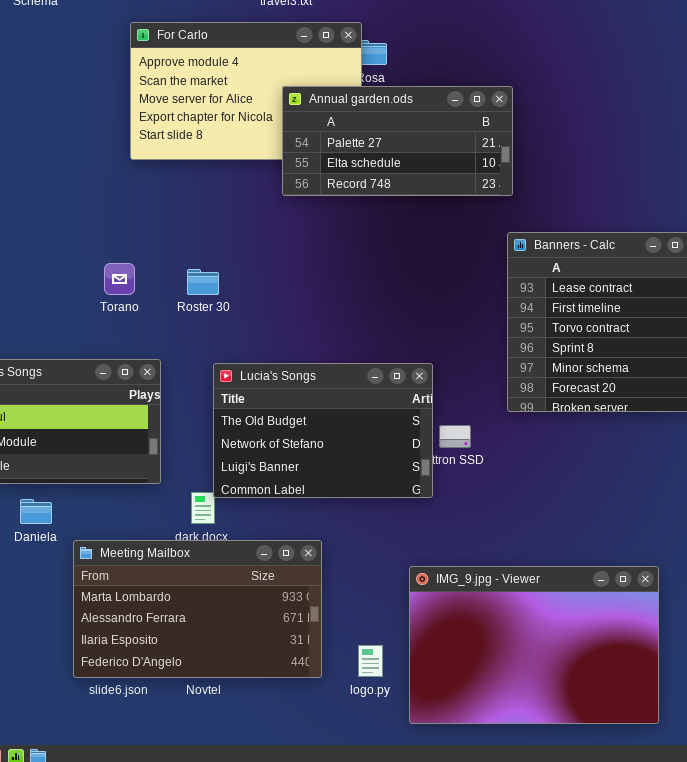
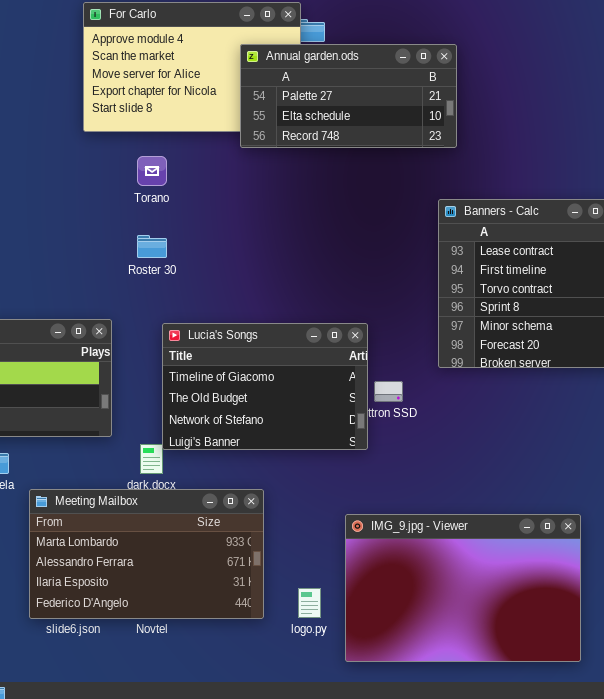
Annual garden.ods: [282,86,513,196] -> [240,44,457,148], moved
Torano: [104,263,135,295] -> [137,156,167,186], moved
Lucia's Songs: [213,363,433,498] -> [162,323,368,450], scrolled up 1 row

